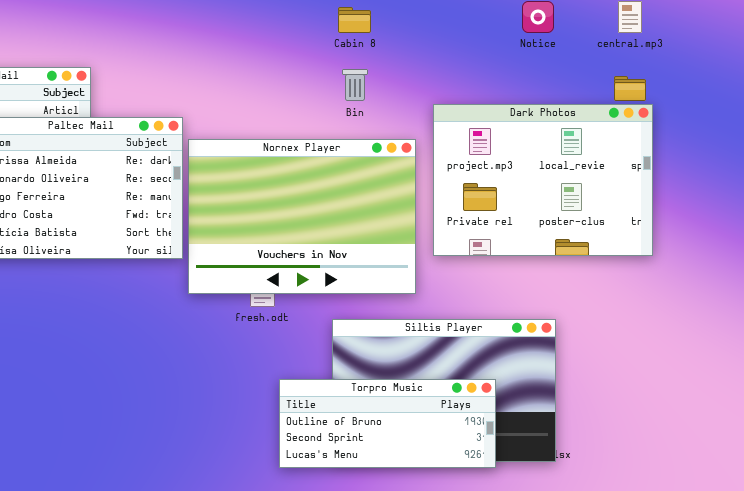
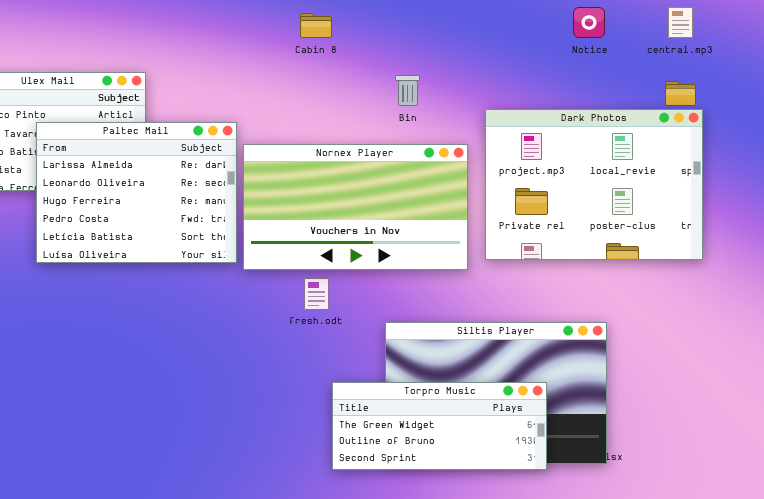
Cabin 8: [338,7,371,33] -> [300,13,332,38], moved
Nornex Player: [188,139,416,294] -> [243,144,468,270], resized
Torpro Music: [279,379,496,468] -> [332,382,547,470], scrolled up 1 row

